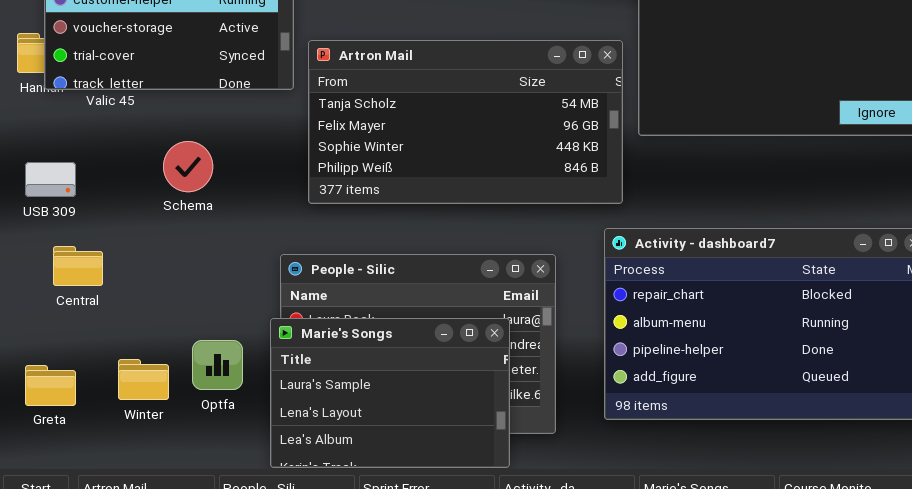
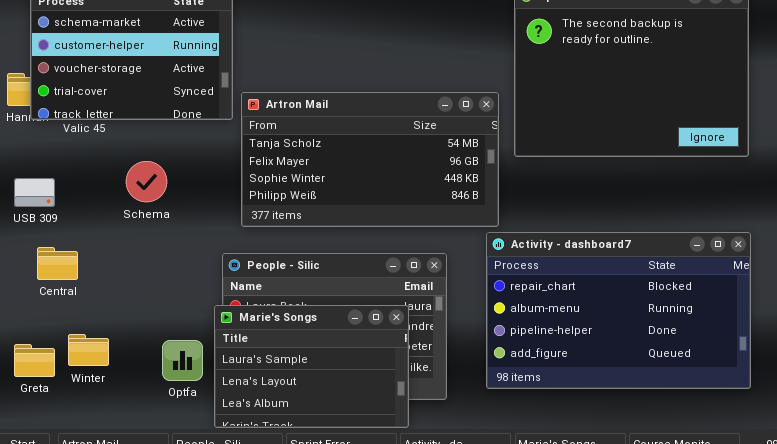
Artron Mail: [308,40,623,204] -> [241,92,499,227], moved
Optfa: [192,340,243,390] -> [162,340,203,381], moved
Winter: [118,359,169,400] -> [68,334,109,366], moved

